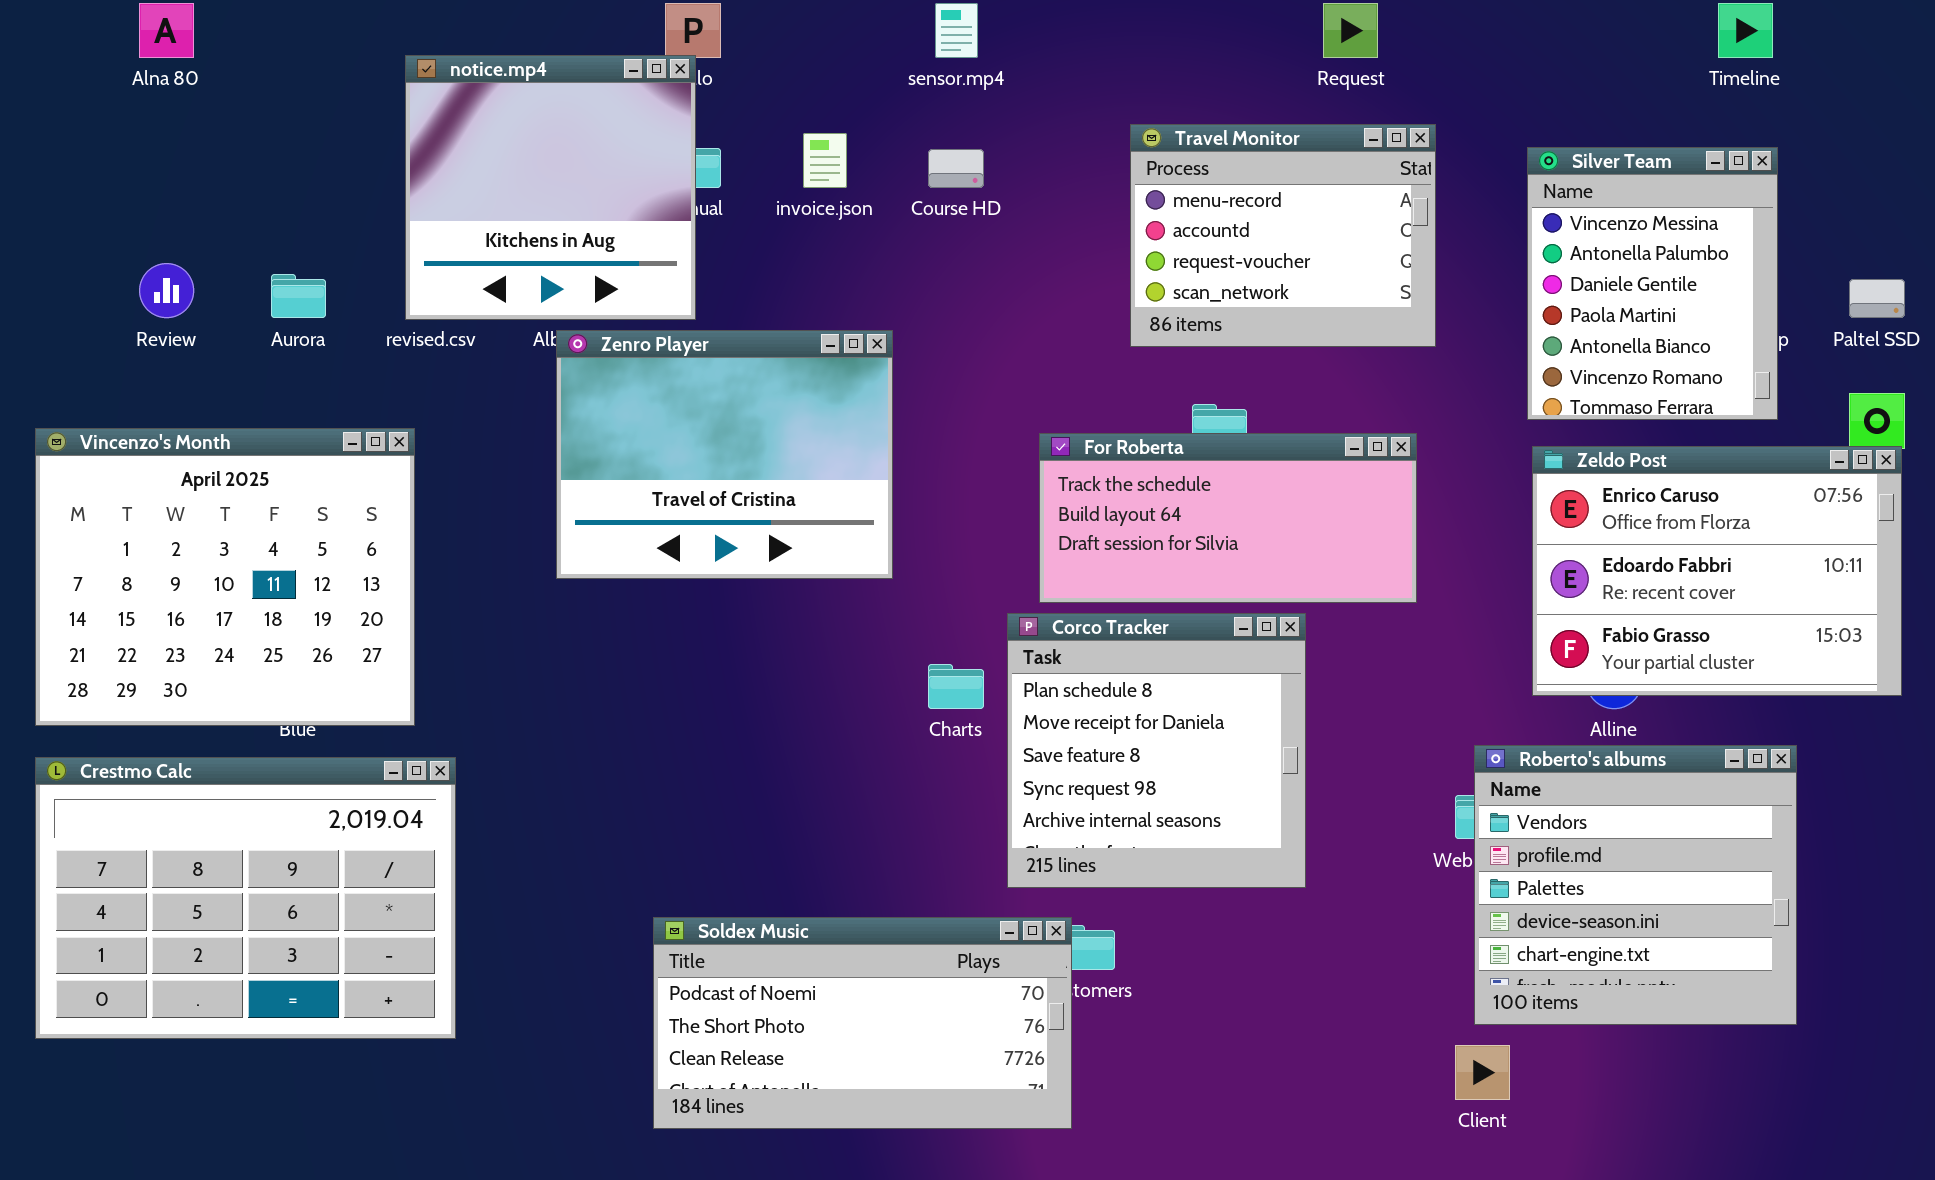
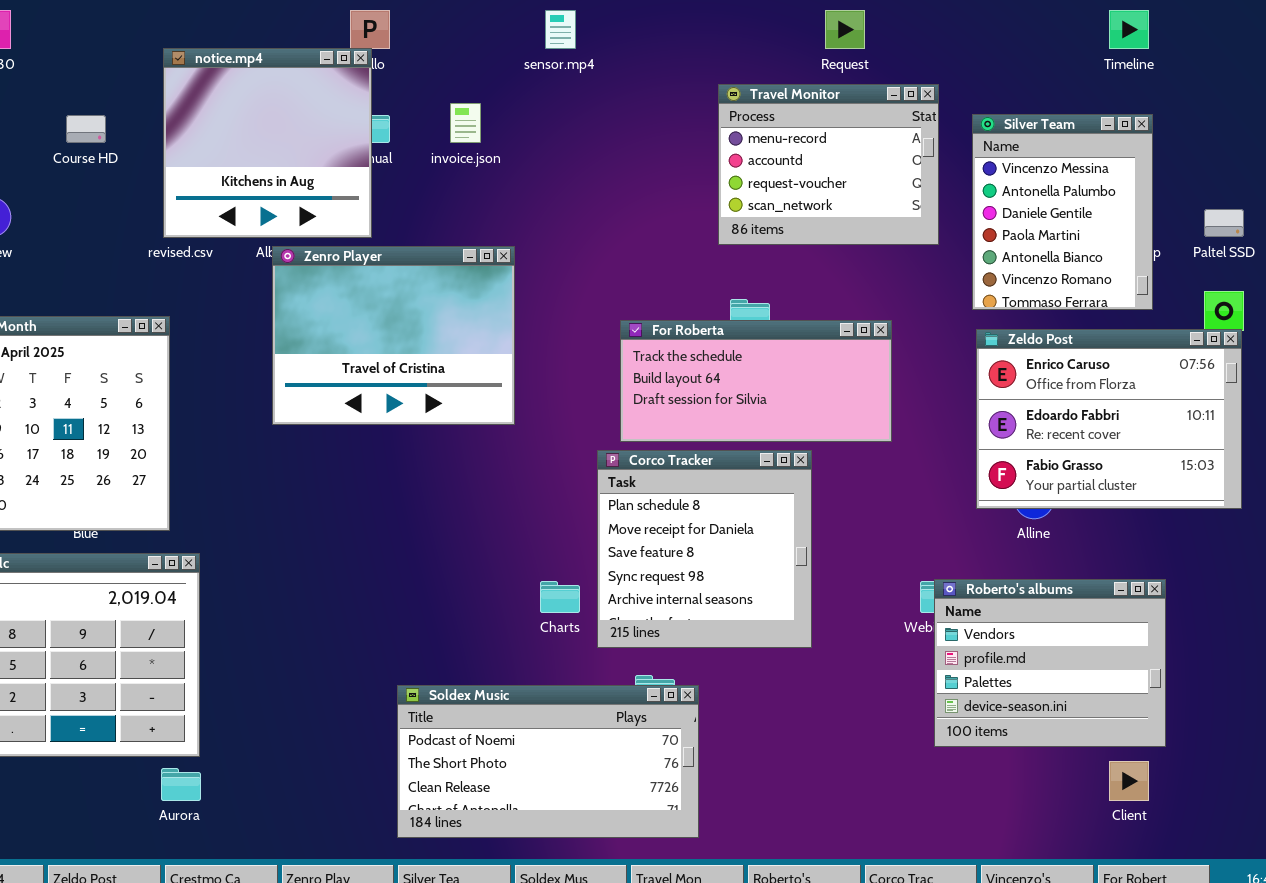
Travel Monitor: [1130,124,1436,347] -> [718,84,939,245], moved
Course HD: [928,149,984,188] -> [66,115,106,143], moved
Aurora: [271,274,326,318] -> [161,768,201,801], moved
Charts: [928,664,984,709] -> [540,581,580,613], moved
Roberto's albums: [1474,745,1797,1025] -> [934,579,1166,747], resized
Soldex Music: [653,917,1072,1129] -> [397,685,699,838], moved
Client: [1455,1045,1510,1100] -> [1109,761,1149,801], moved

